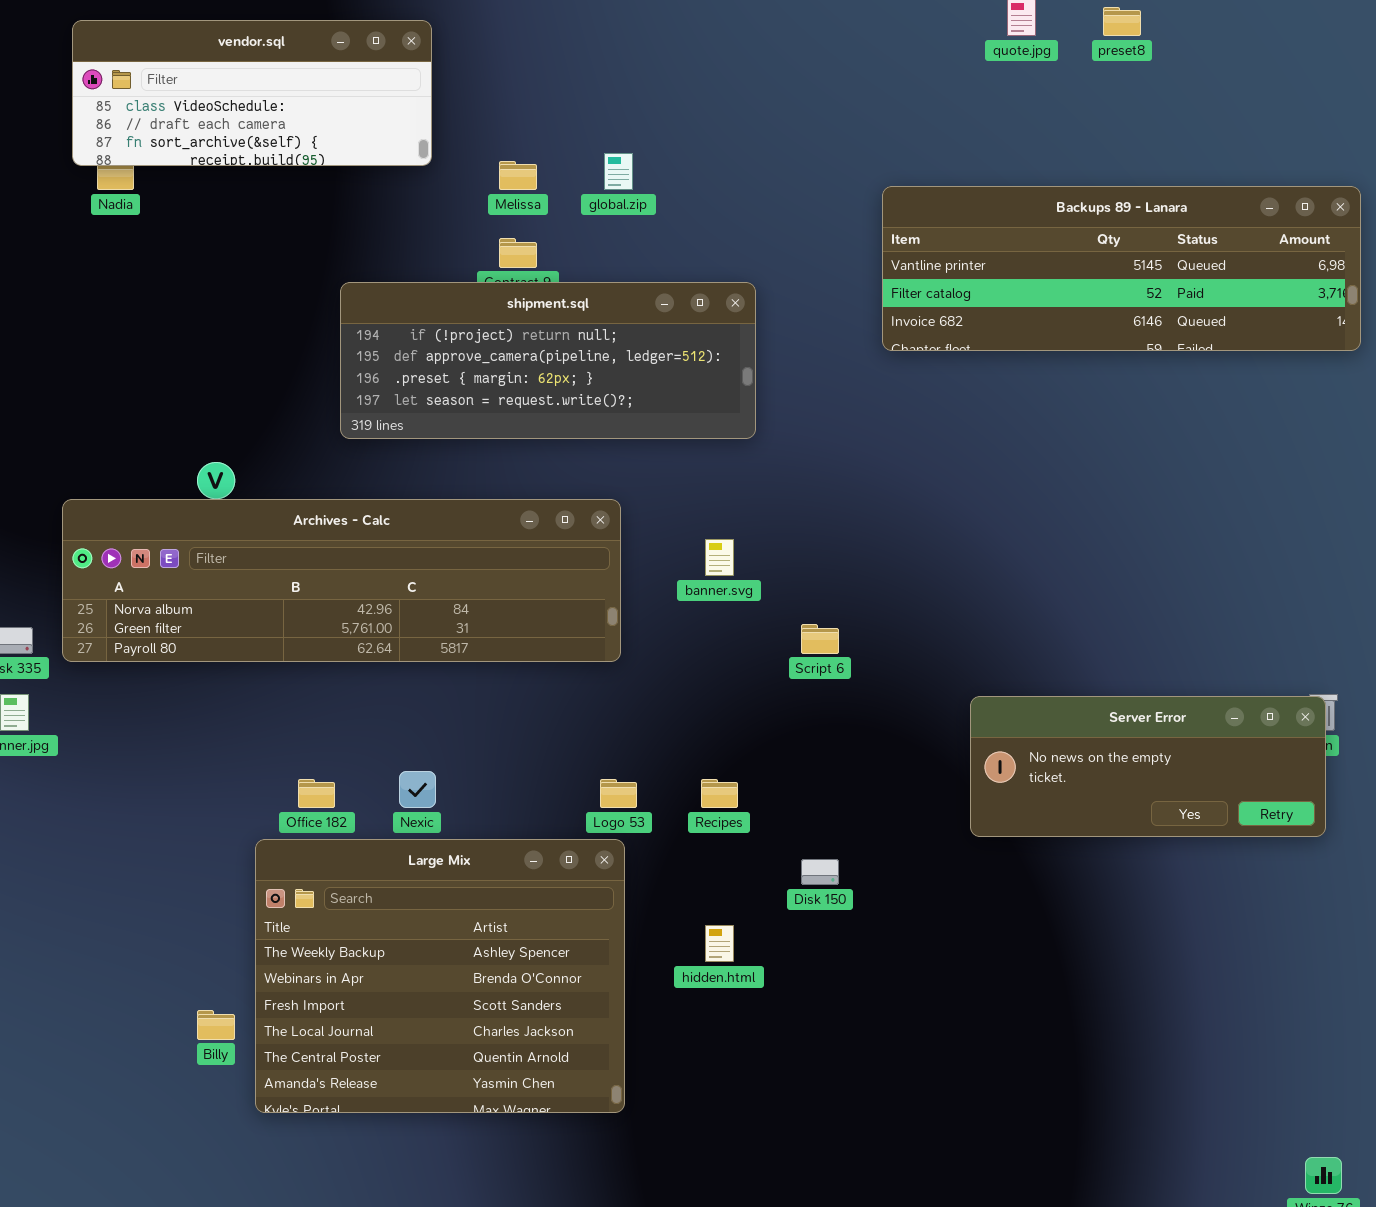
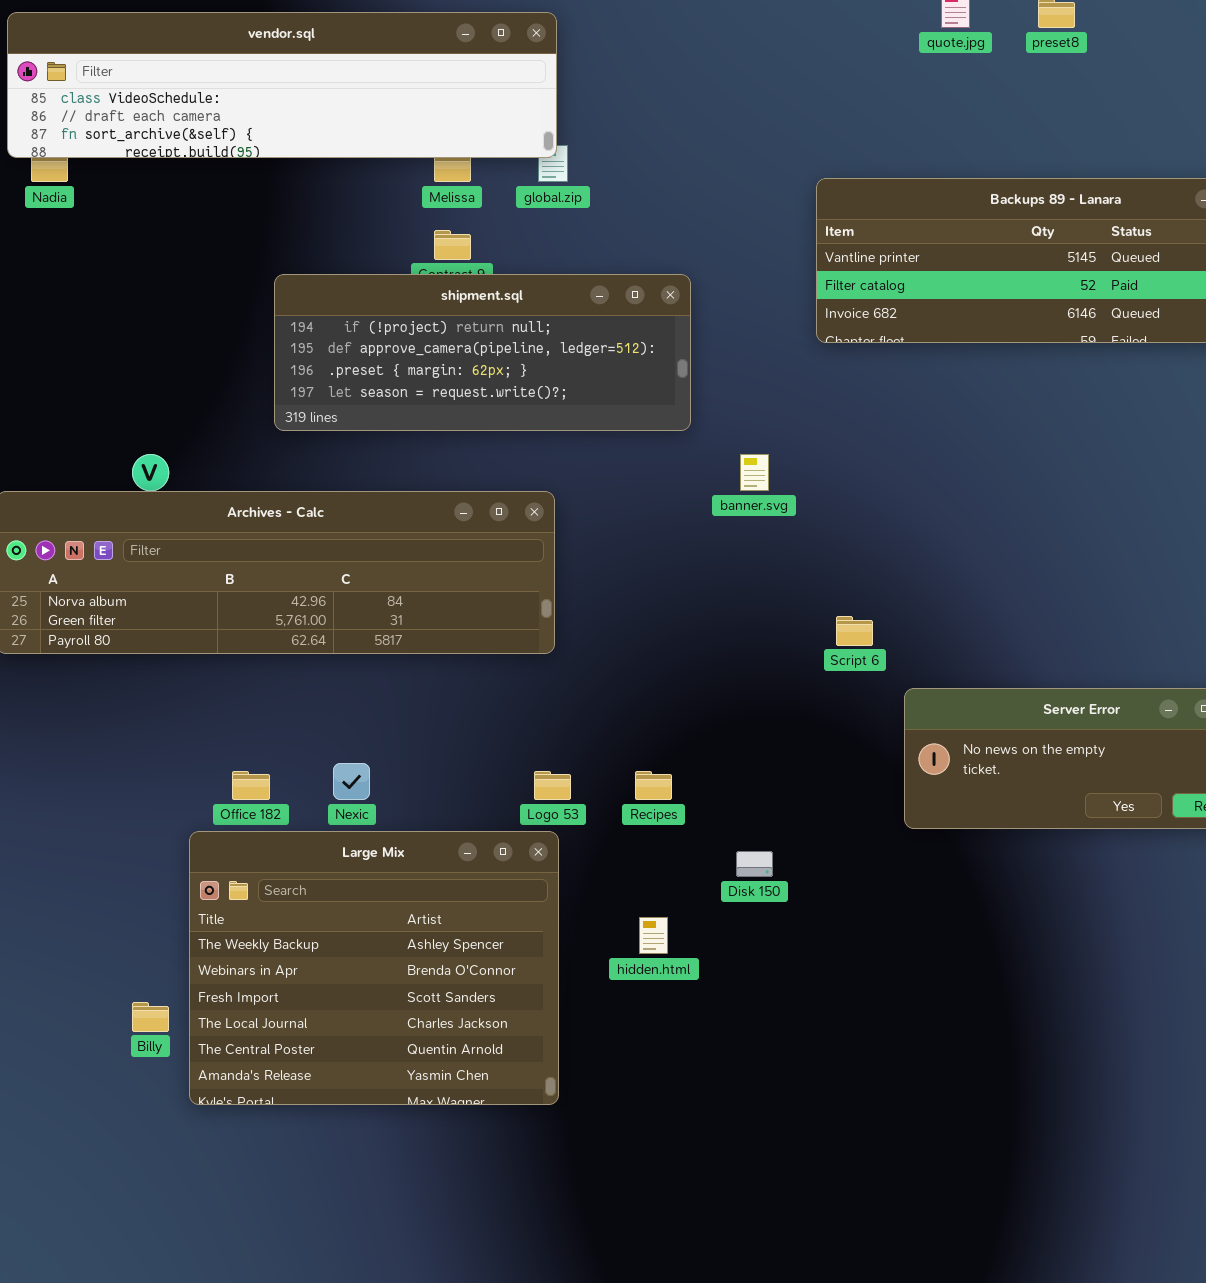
vendor.sql: [72,20,432,166] -> [7,12,557,158], resized
banner.svg: [705,539,734,576] -> [740,454,769,491], moved
Script 6: [801,624,839,654] -> [836,616,873,646], moved

